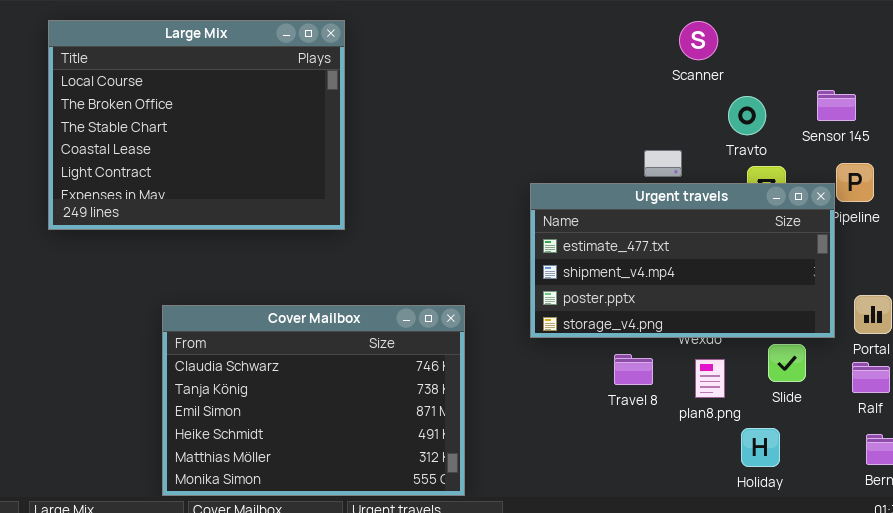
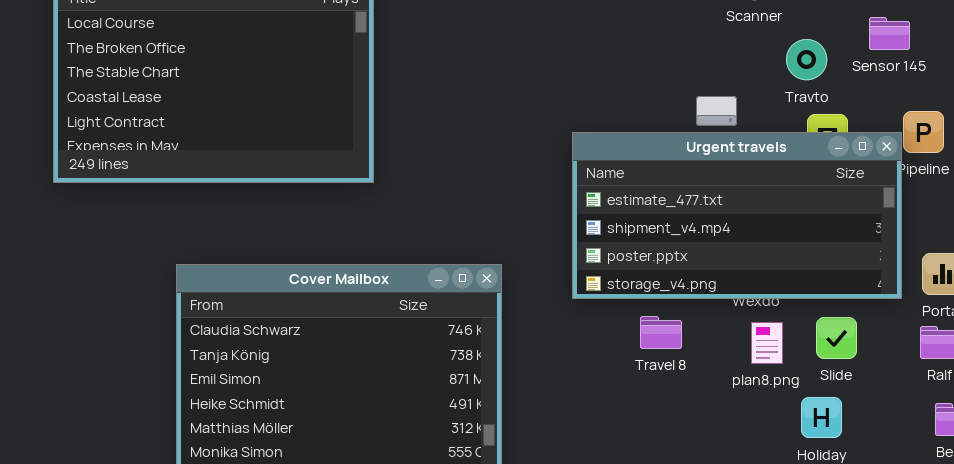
Sensor 145: [817,90,856,121] -> [869,17,910,50], moved
Slide: [768,344,806,382] -> [816,317,857,359], moved
Travel 8: [614,354,653,385] -> [640,316,682,349], moved

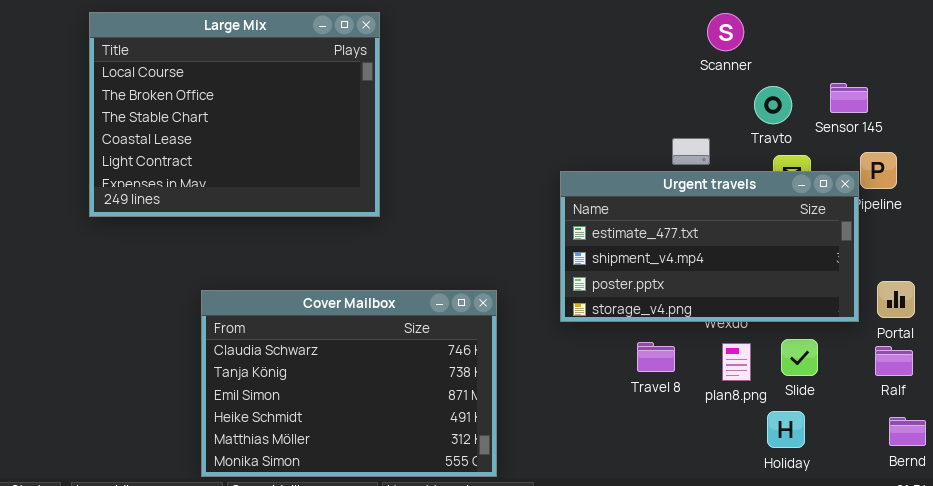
Sensor 145: [869,17,910,50] -> [830,83,868,113], moved
Travel 8: [640,316,682,349] -> [637,342,675,372], moved

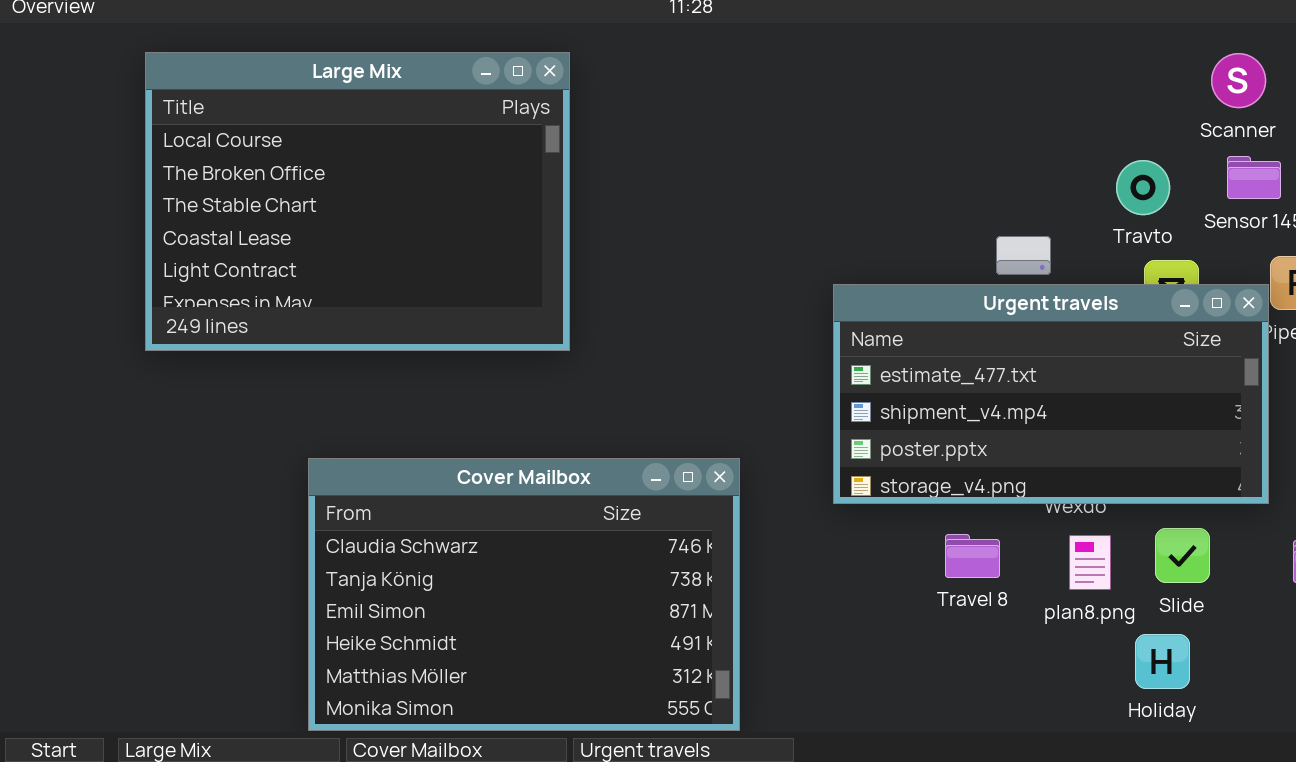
Scanner: [707,13,744,51] -> [1211,53,1266,108], moved

